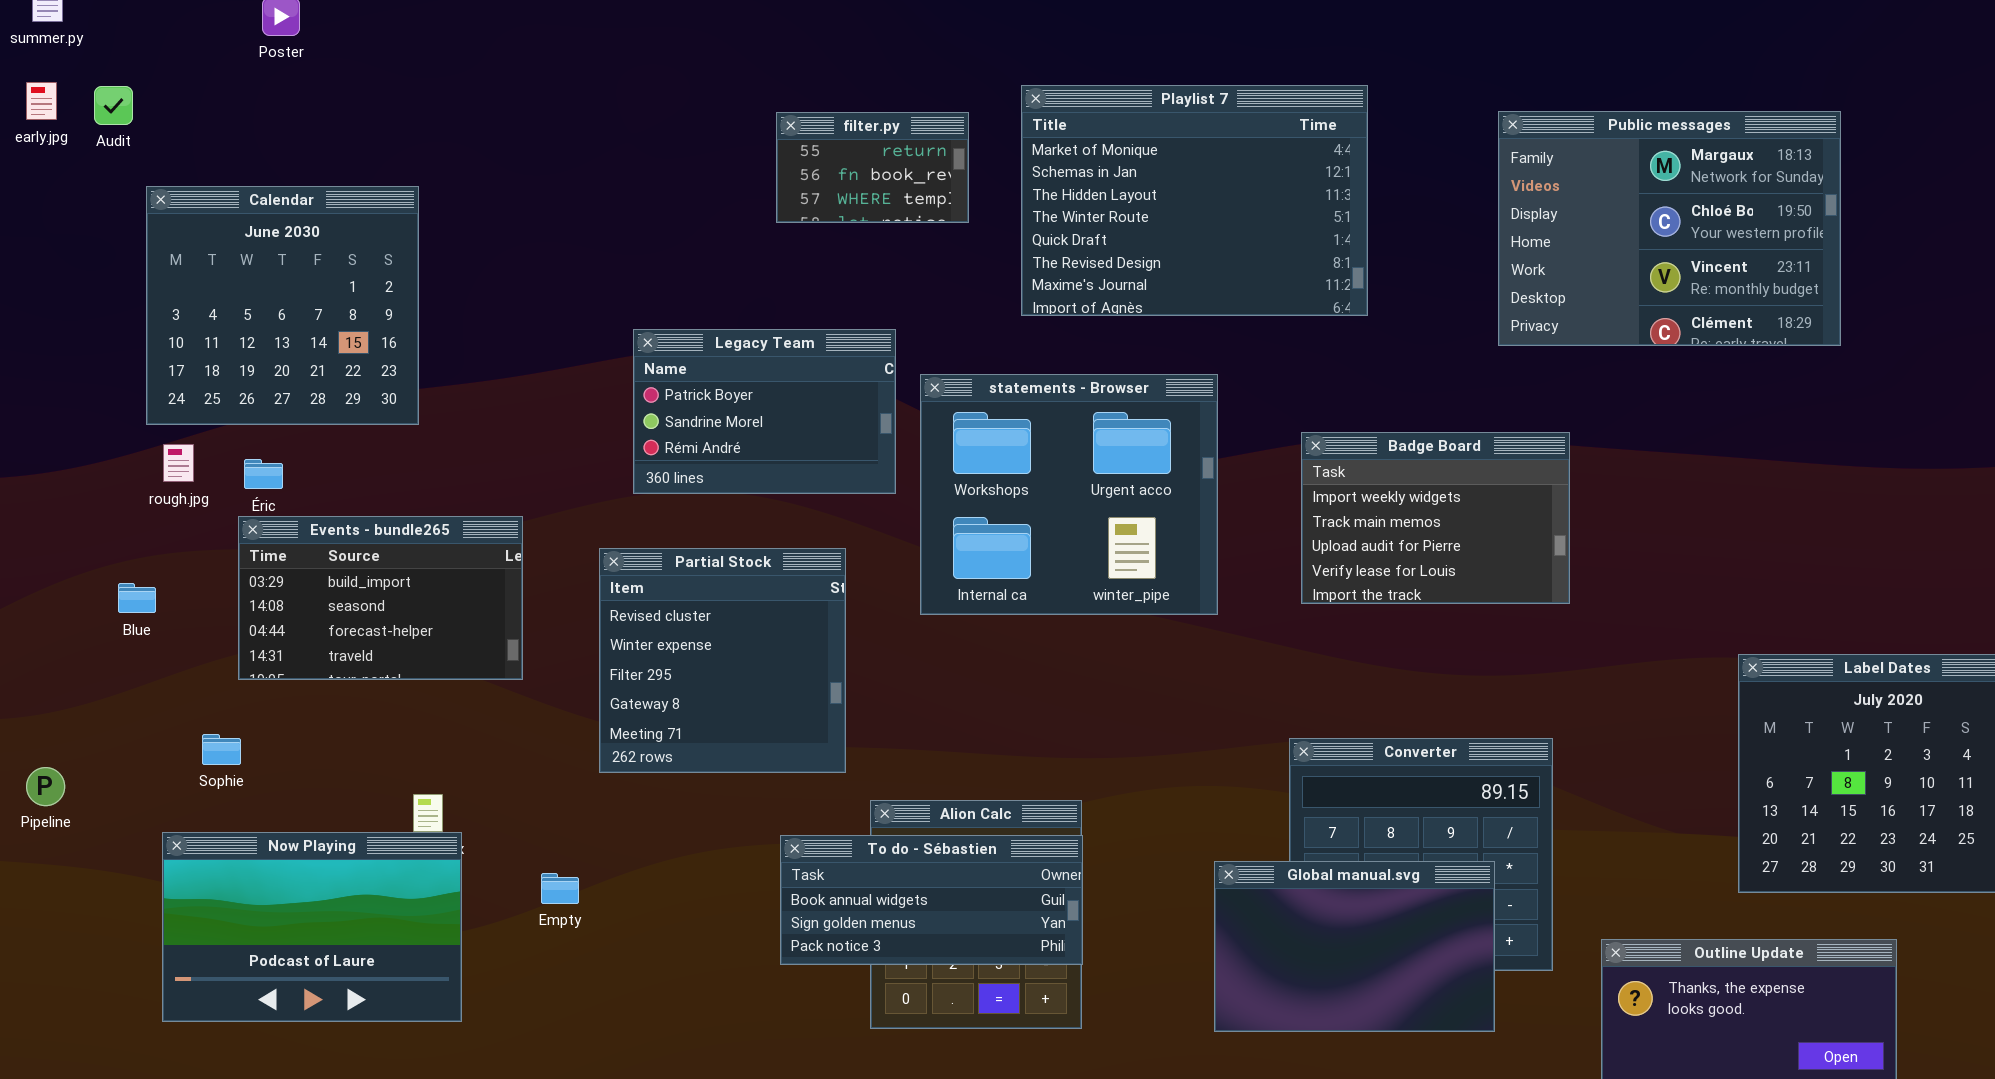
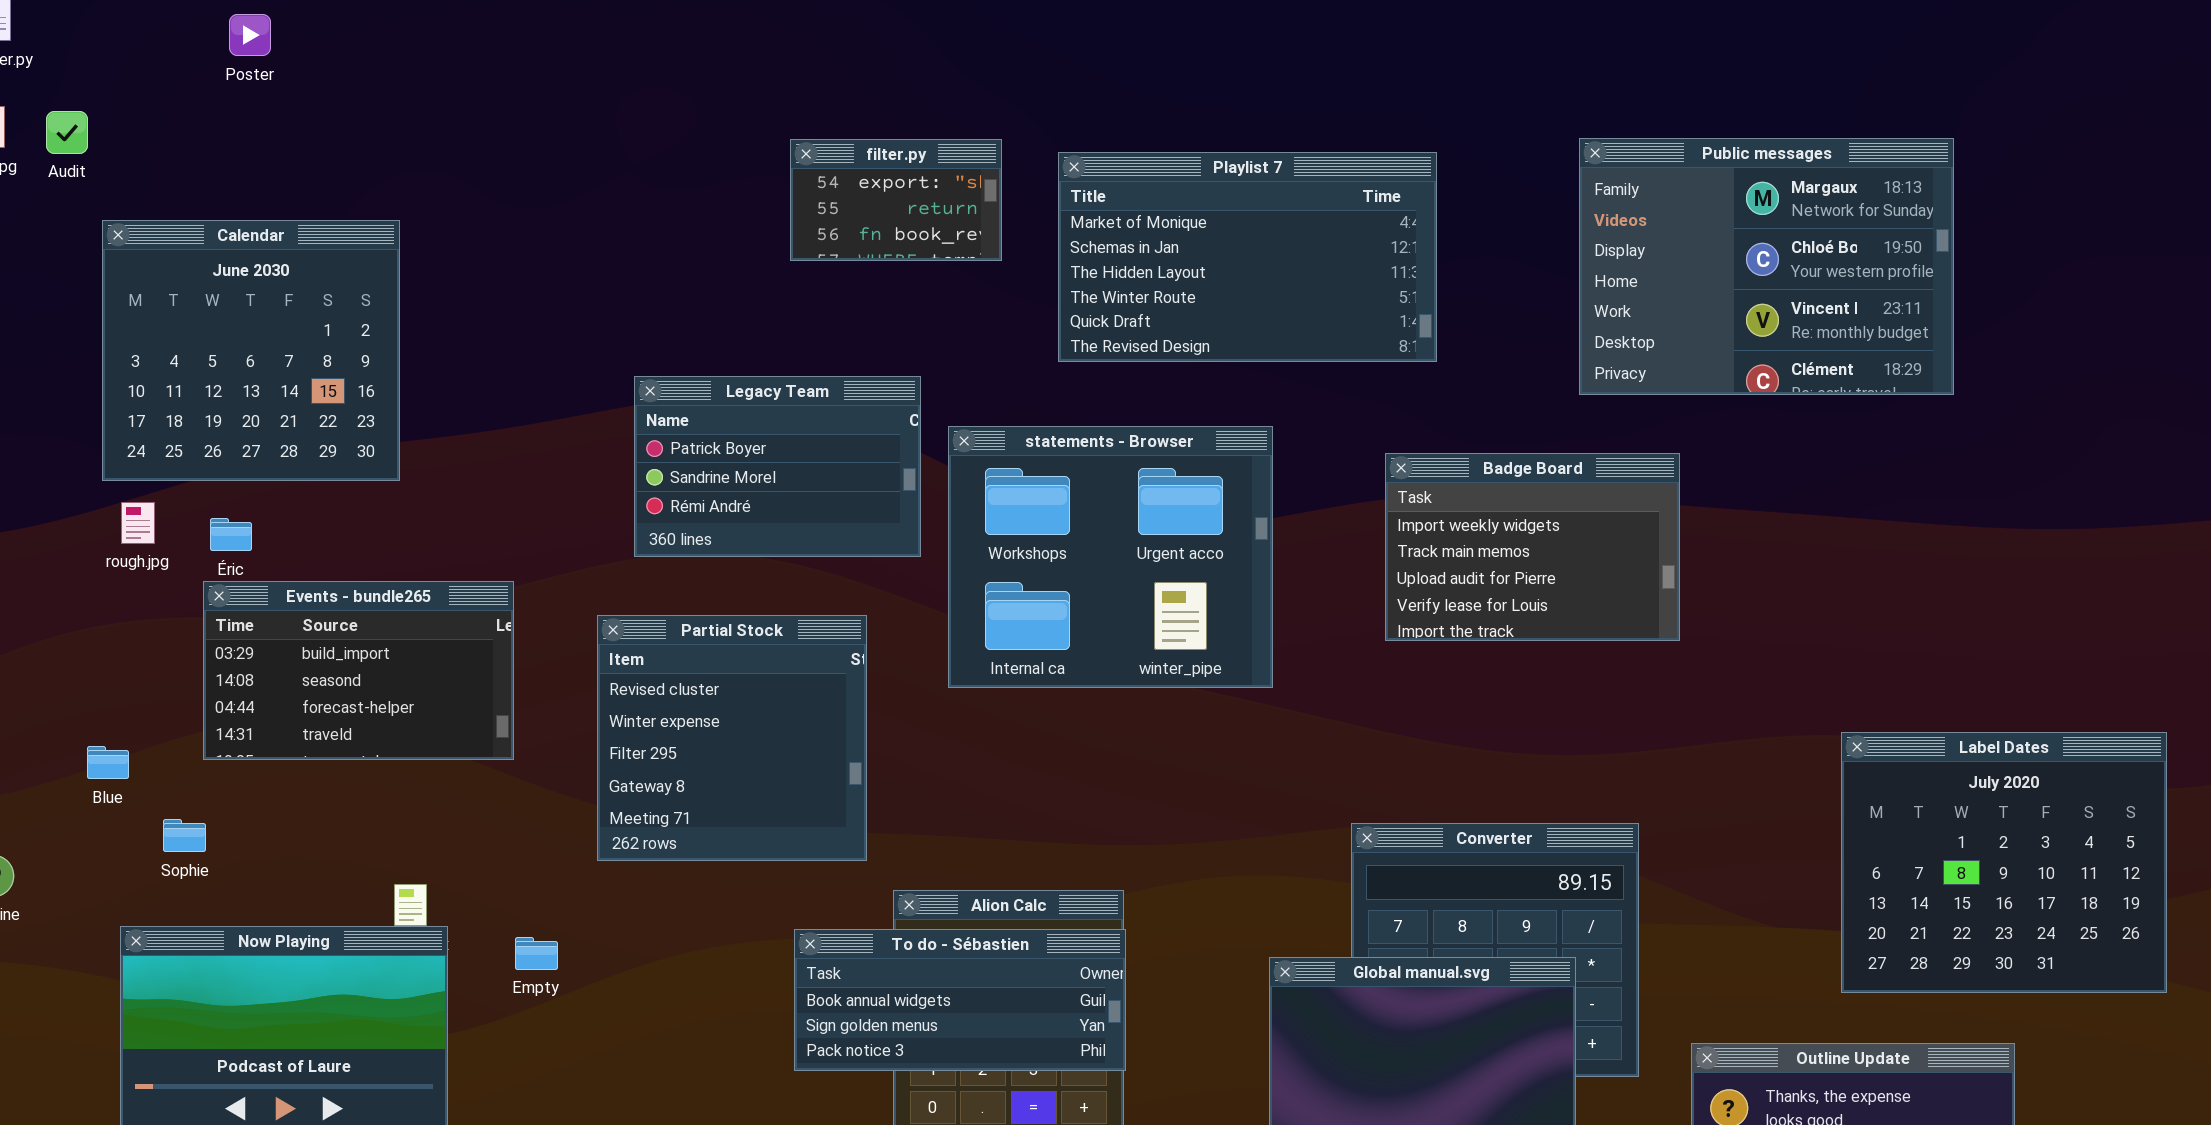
Playlist 7: [1021,85,1368,316] -> [1058,152,1437,362], resized
filter.py: [776,112,969,223] -> [790,139,1002,261], scrolled up 1 row
Badge Board: [1301,432,1570,604] -> [1385,453,1680,641], moved
Blue: [118,583,156,613] -> [87,746,129,779], moved
Empty: [541,873,579,904] -> [515,937,558,970], moved

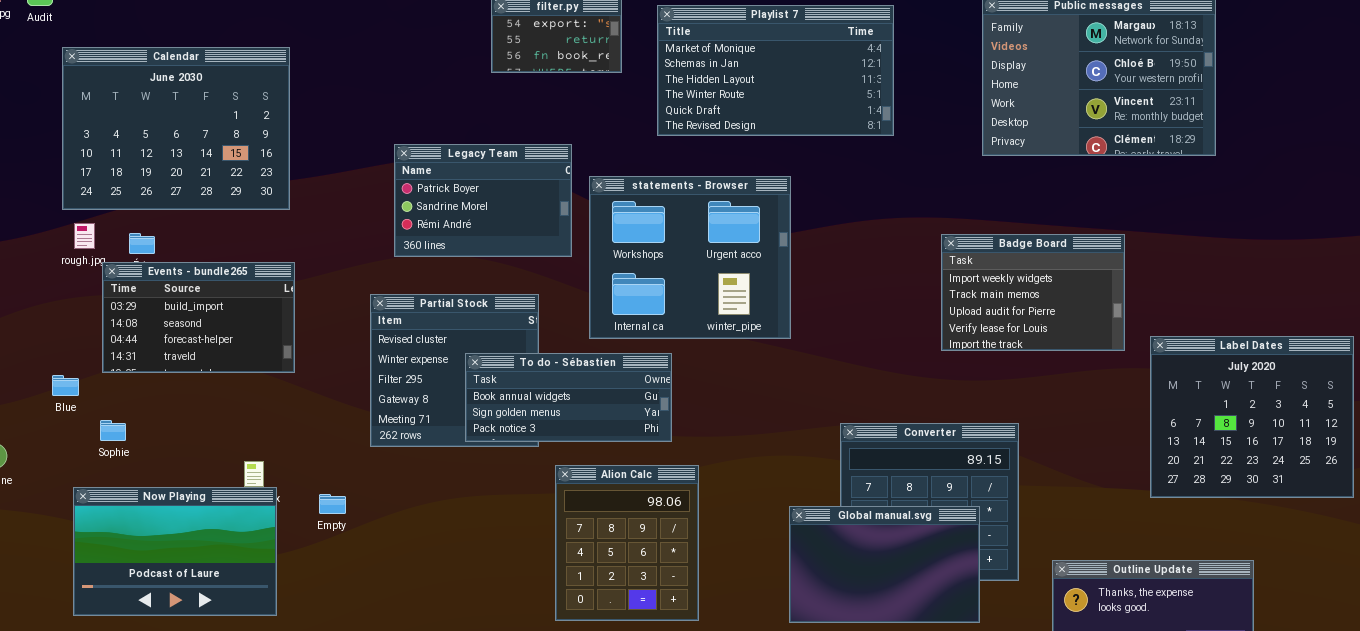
Calendar: [102,220,400,481] -> [62,47,290,210], resized
Badge Board: [1385,453,1680,641] -> [941,234,1125,351], moved
Events - bundle265: [203,581,514,760] -> [102,262,295,373], moved
Label Dates: [1841,732,2167,993] -> [1150,336,1354,498], moved
To do - Sébastien: [794,929,1126,1071] -> [465,353,672,442], moved

